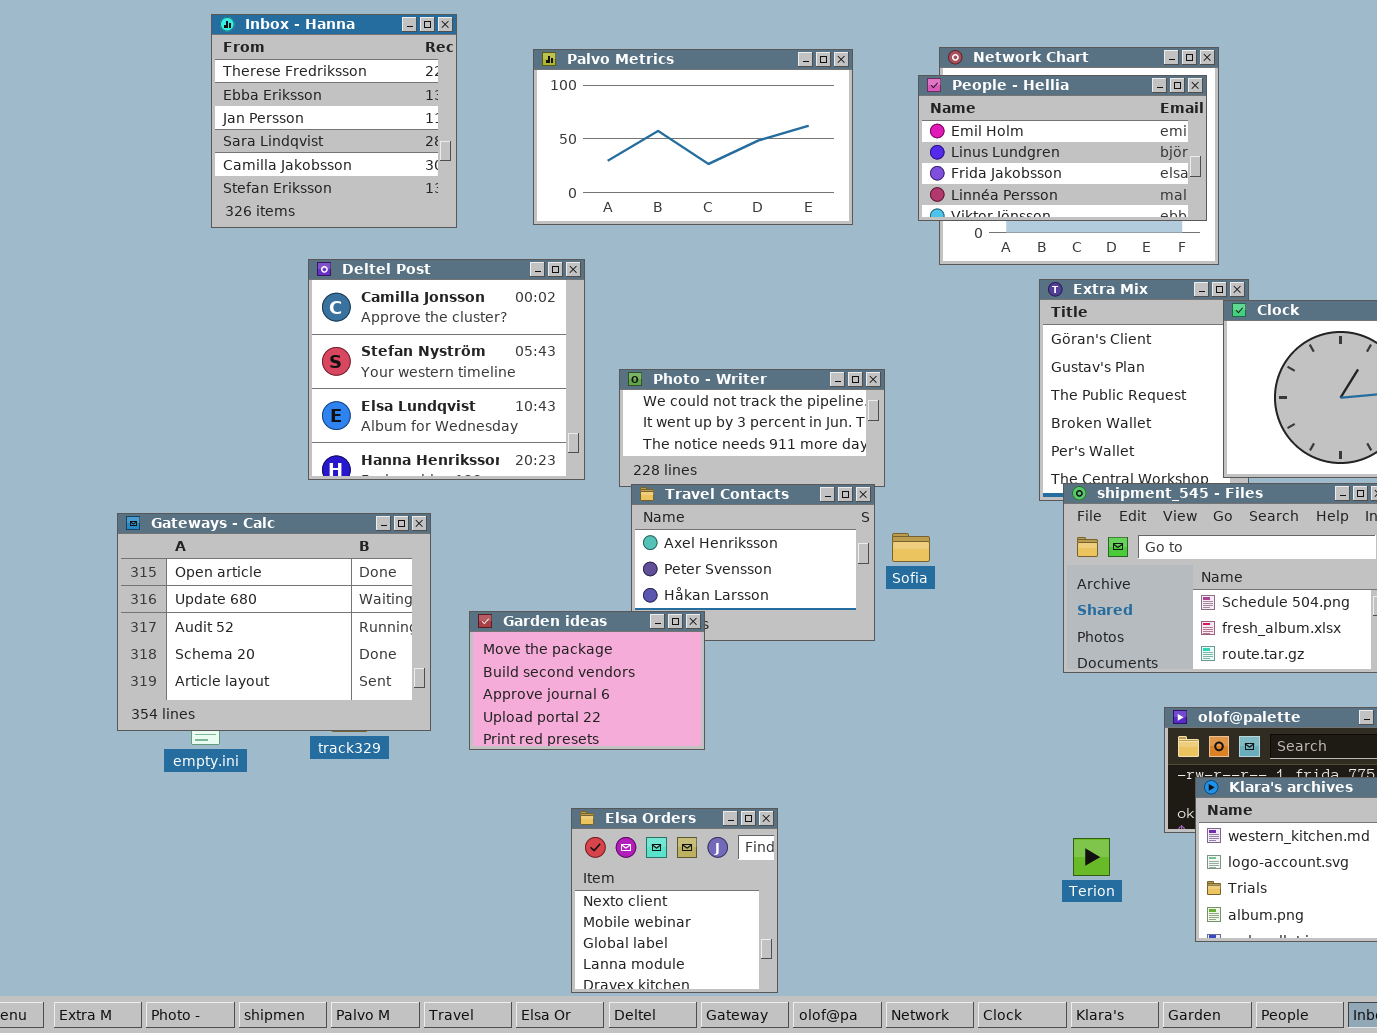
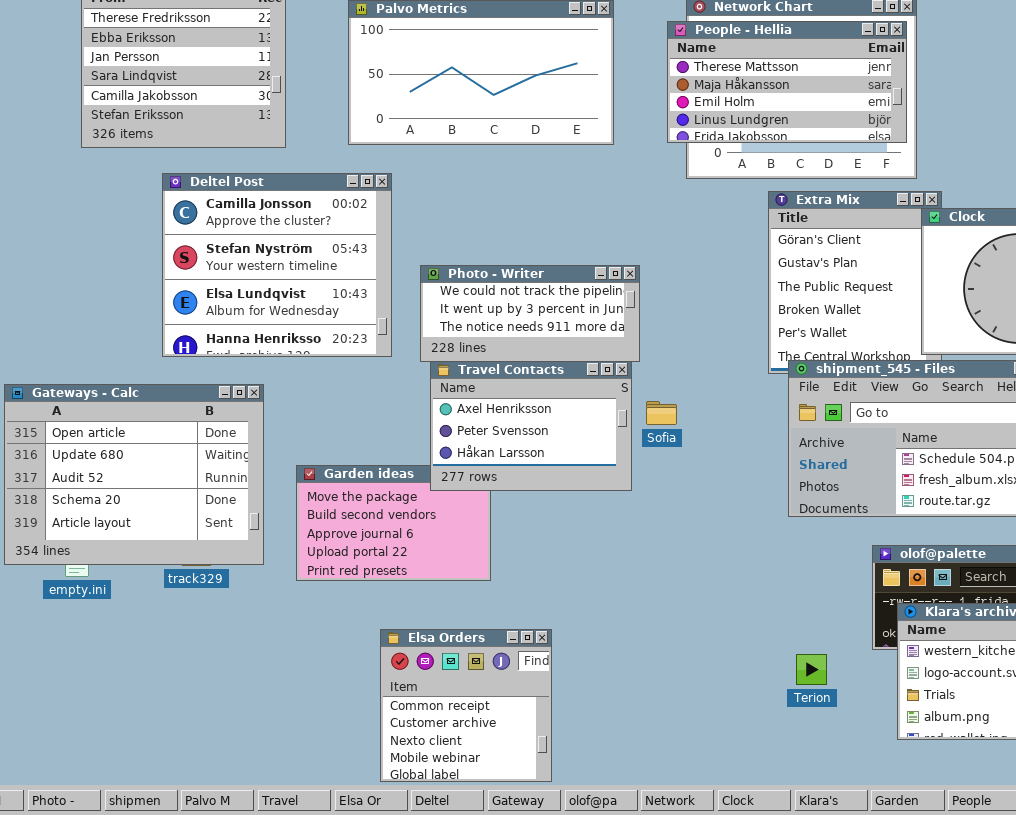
People - Hellia: [918,75,1207,221] -> [667,21,907,143], scrolled up 2 rows
Travel Contacts: [631,484,875,641] -> [430,361,632,491], raised
Elsa Orders: [571,808,778,993] -> [380,629,552,782], scrolled up 2 rows

